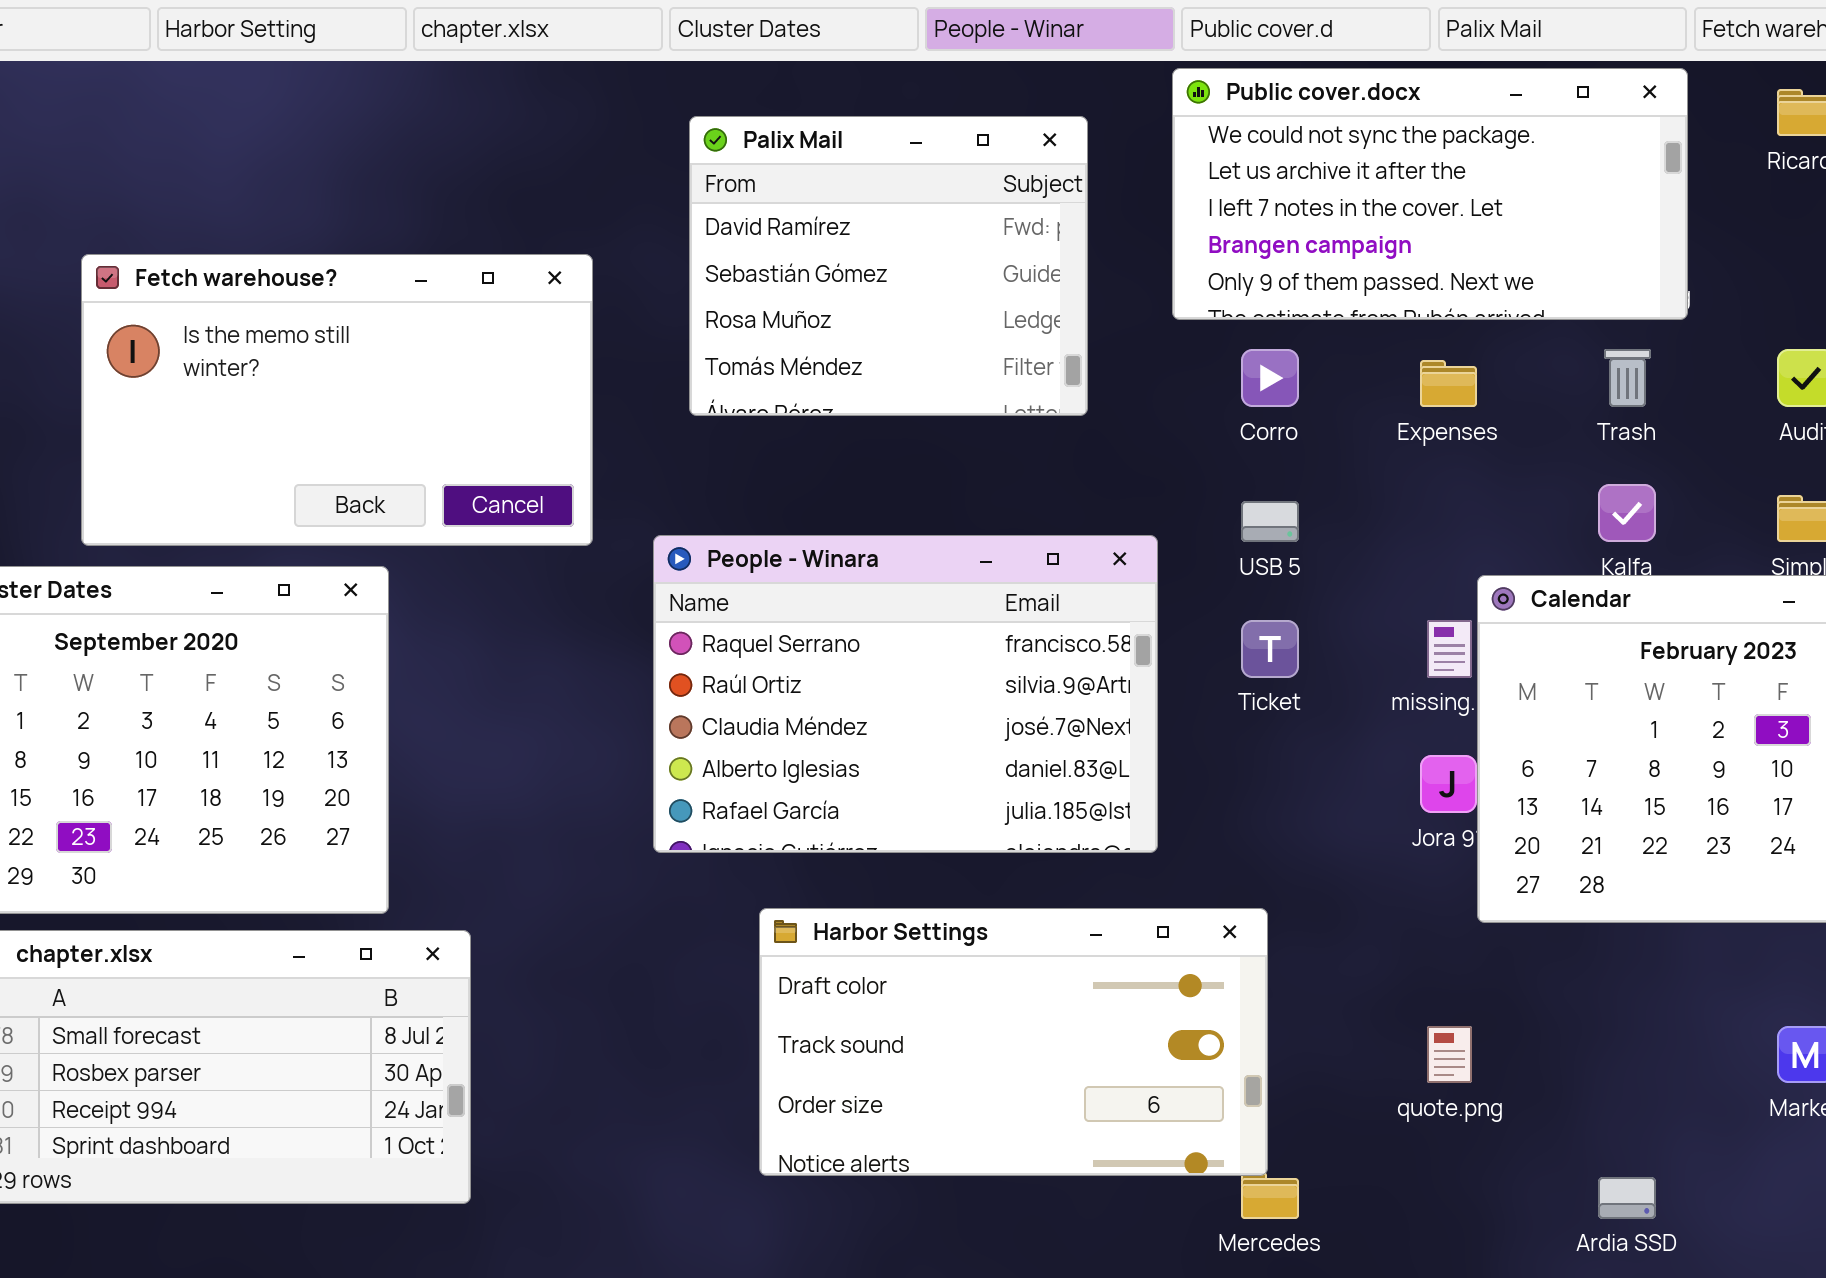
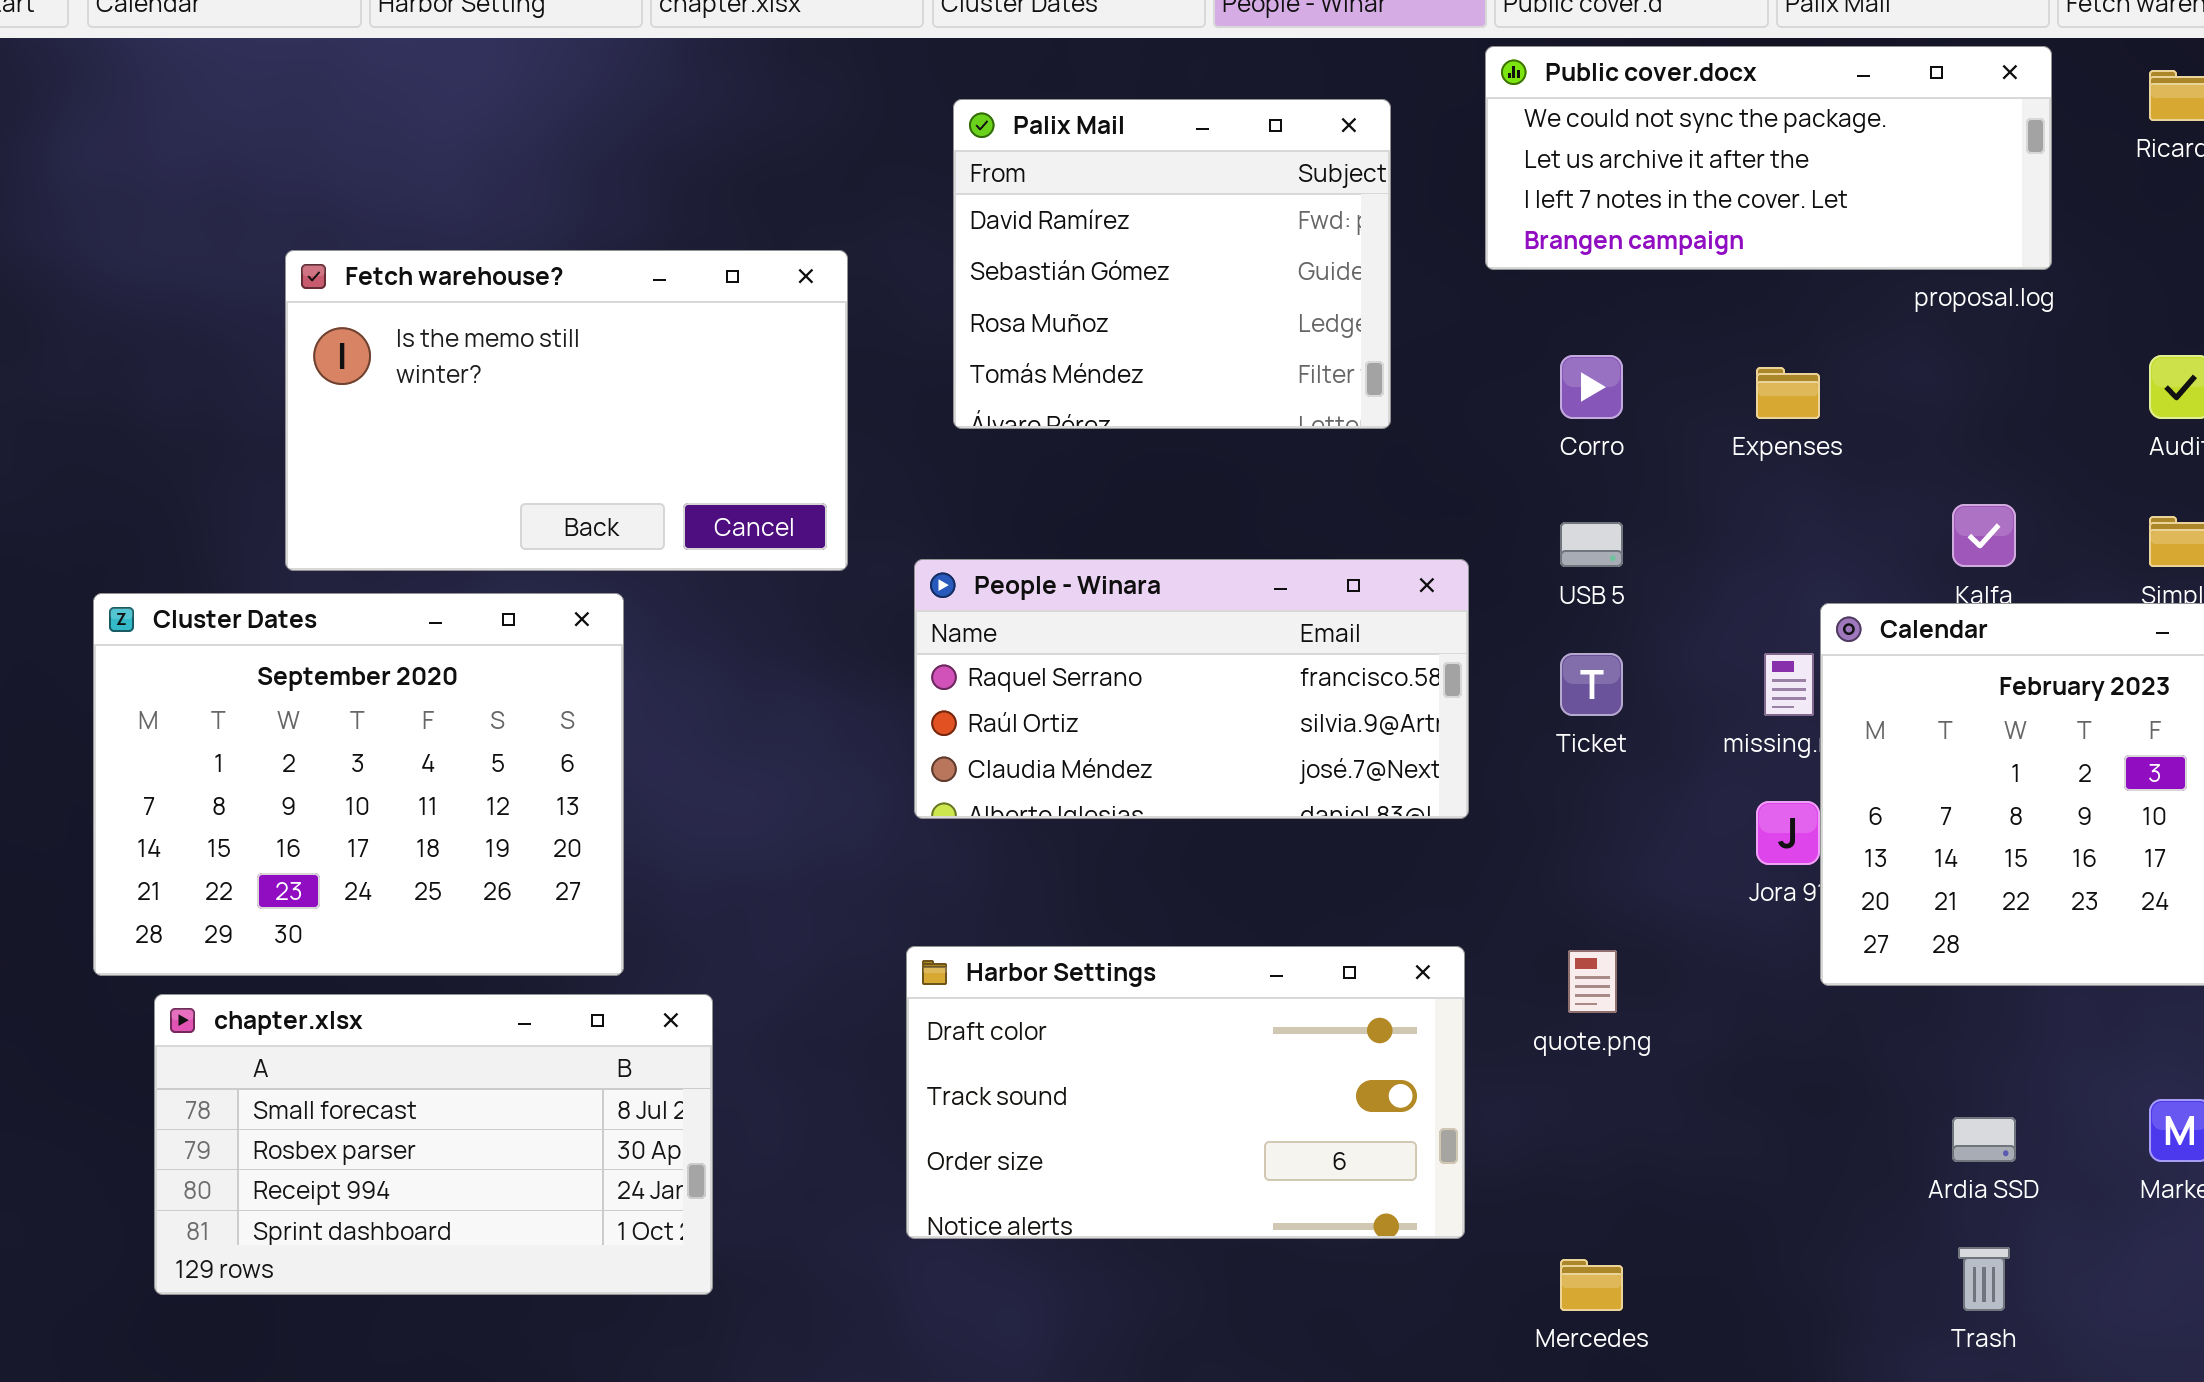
Public cover.docx: [1172,68,1688,320] -> [1485,46,2052,270], resized
Trash: [1604,349,1651,407] -> [1958,1247,2010,1311], moved
People - Winara: [653,535,1158,853] -> [914,559,1469,819], resized
Harbor Settings: [759,908,1268,1176] -> [906,946,1465,1239], moved
quote.png: [1427,1026,1472,1083] -> [1568,950,1617,1013], moved
Ardia SSD: [1598,1177,1656,1219] -> [1952,1117,2016,1162], moved

